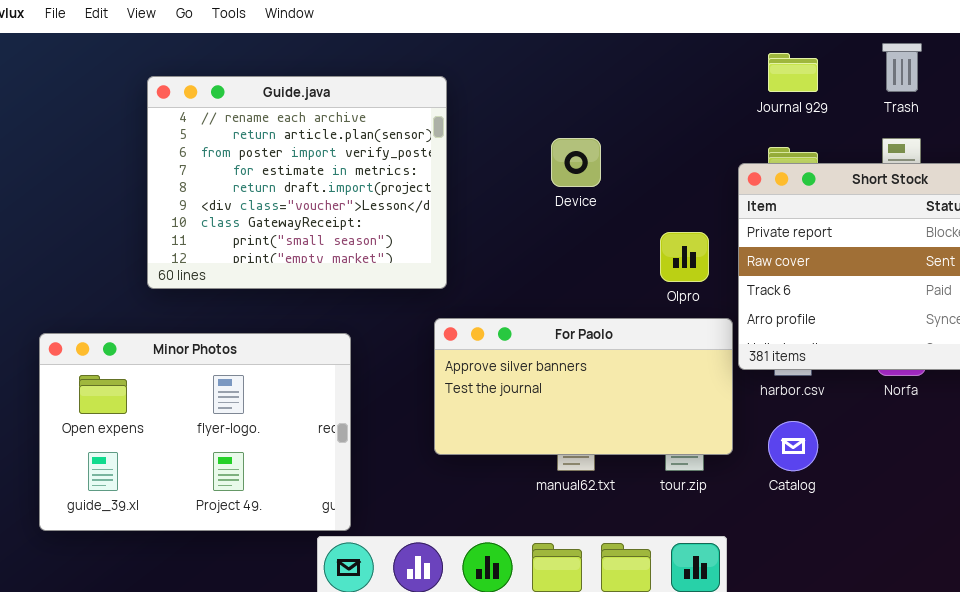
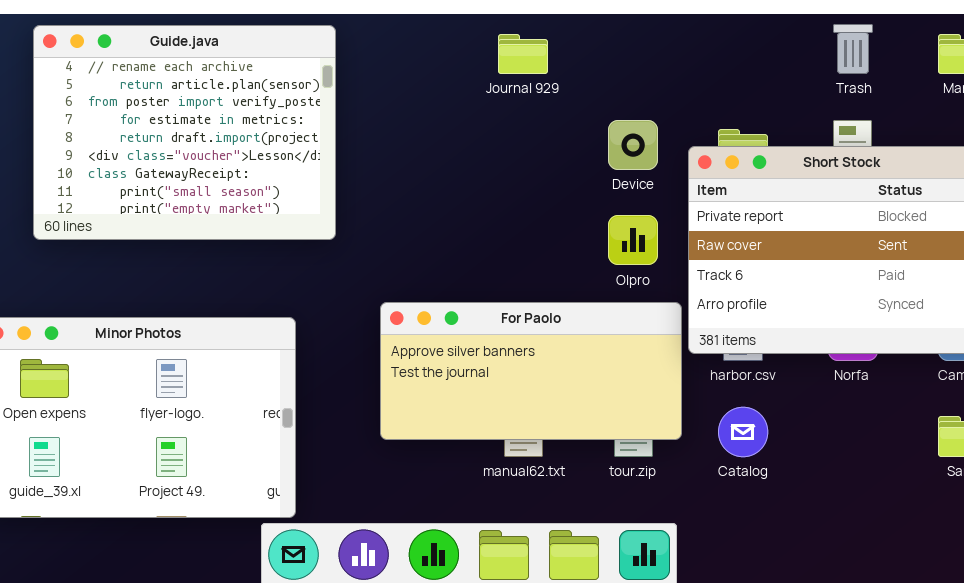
Journal 929: [768,53,818,92] -> [498,34,548,74], moved
Guide.java: [147,76,447,289] -> [33,25,336,240], moved
Device: [551,138,601,187] -> [608,120,658,170], moved

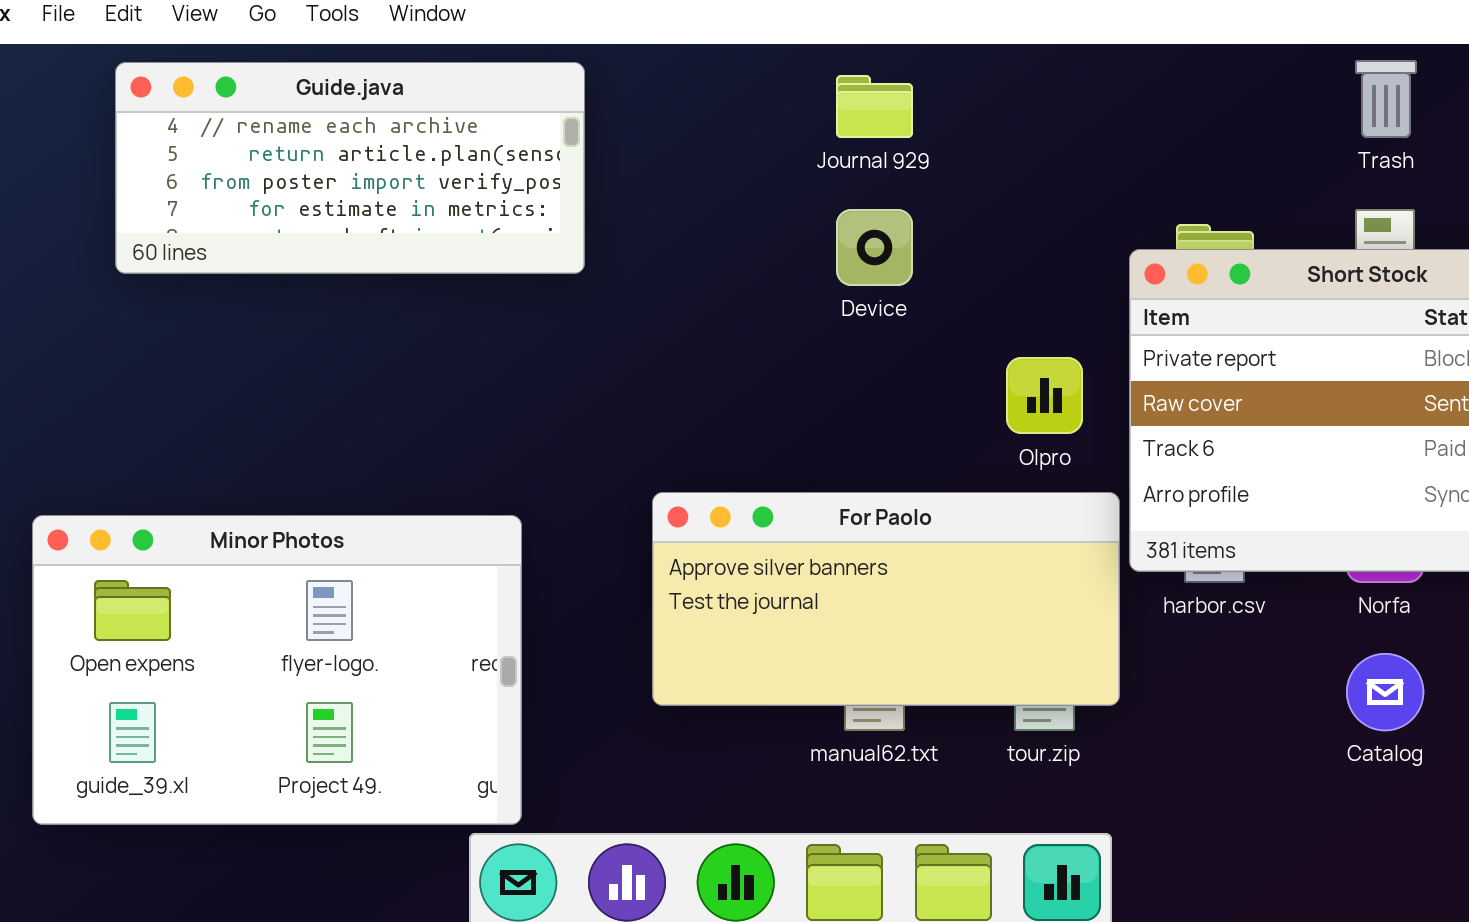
Guide.java: [33,25,336,240] -> [115,62,585,274], resized
Device: [608,120,658,170] -> [836,209,913,286], moved
Catalog: [718,407,768,457] -> [1346,653,1424,731], moved

